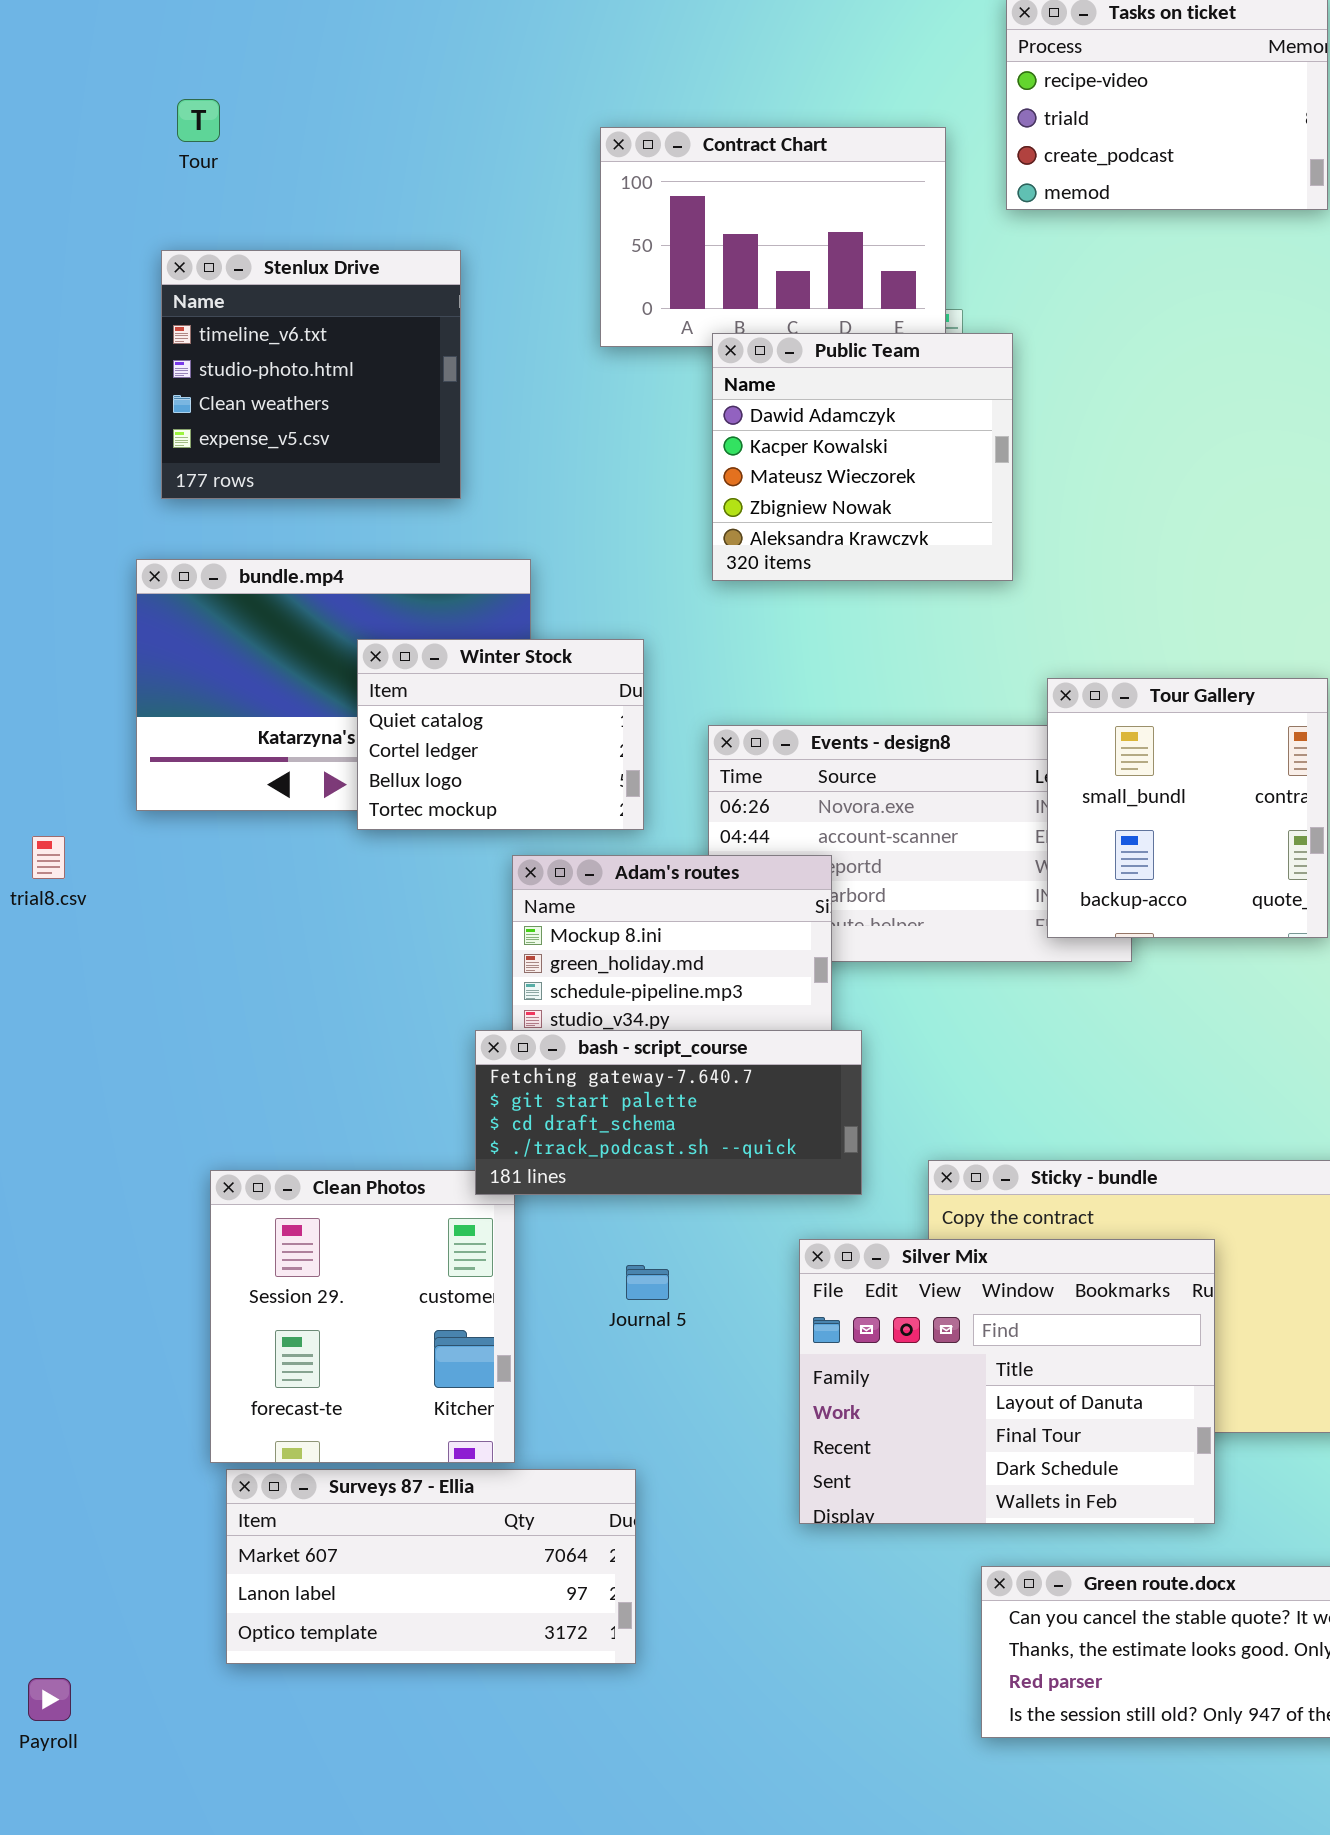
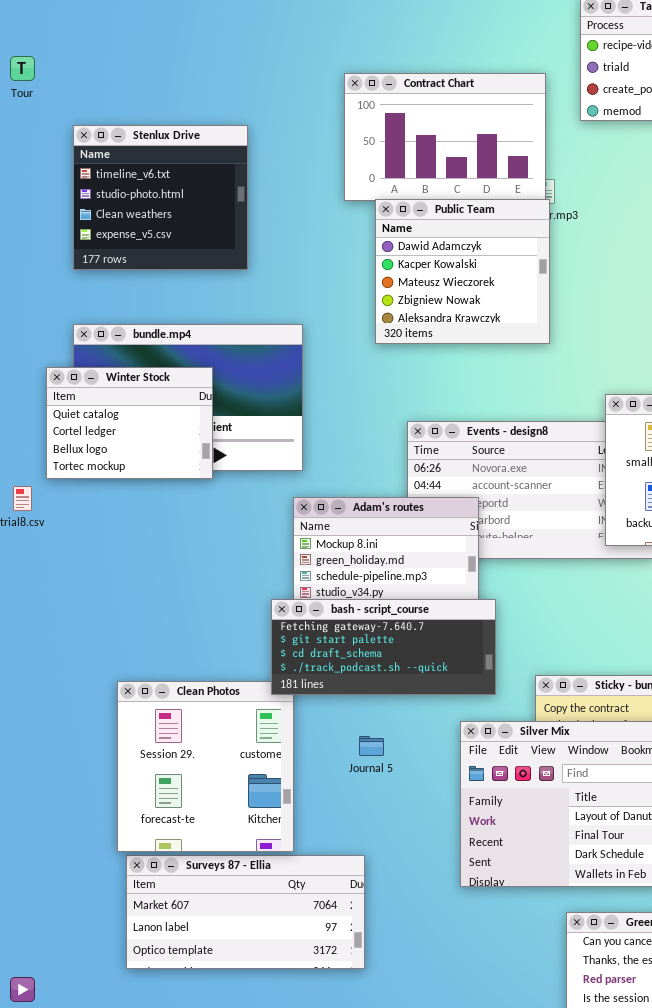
Tour: [177,99,220,142] -> [10,56,35,81], moved
Stenlux Drive: [161,250,461,499] -> [73,125,248,270], moved
Public Team: [712,333,1013,581] -> [375,199,550,344], moved
Winter Stock: [357,639,644,830] -> [46,367,213,479], moved

